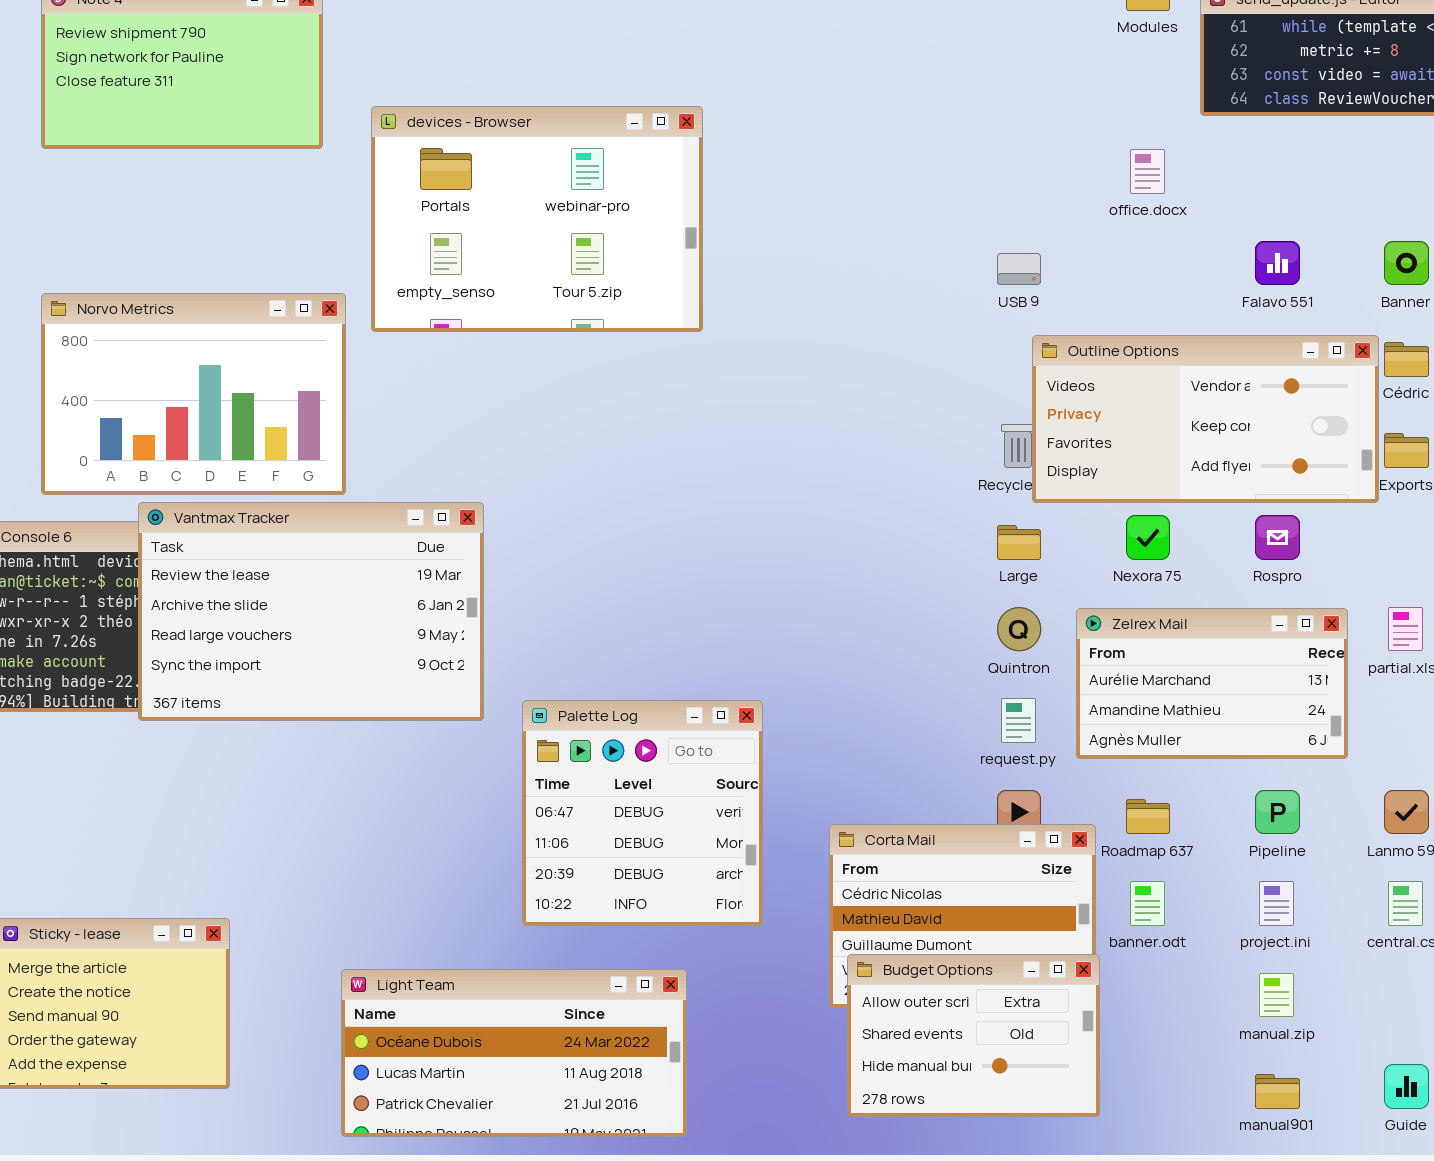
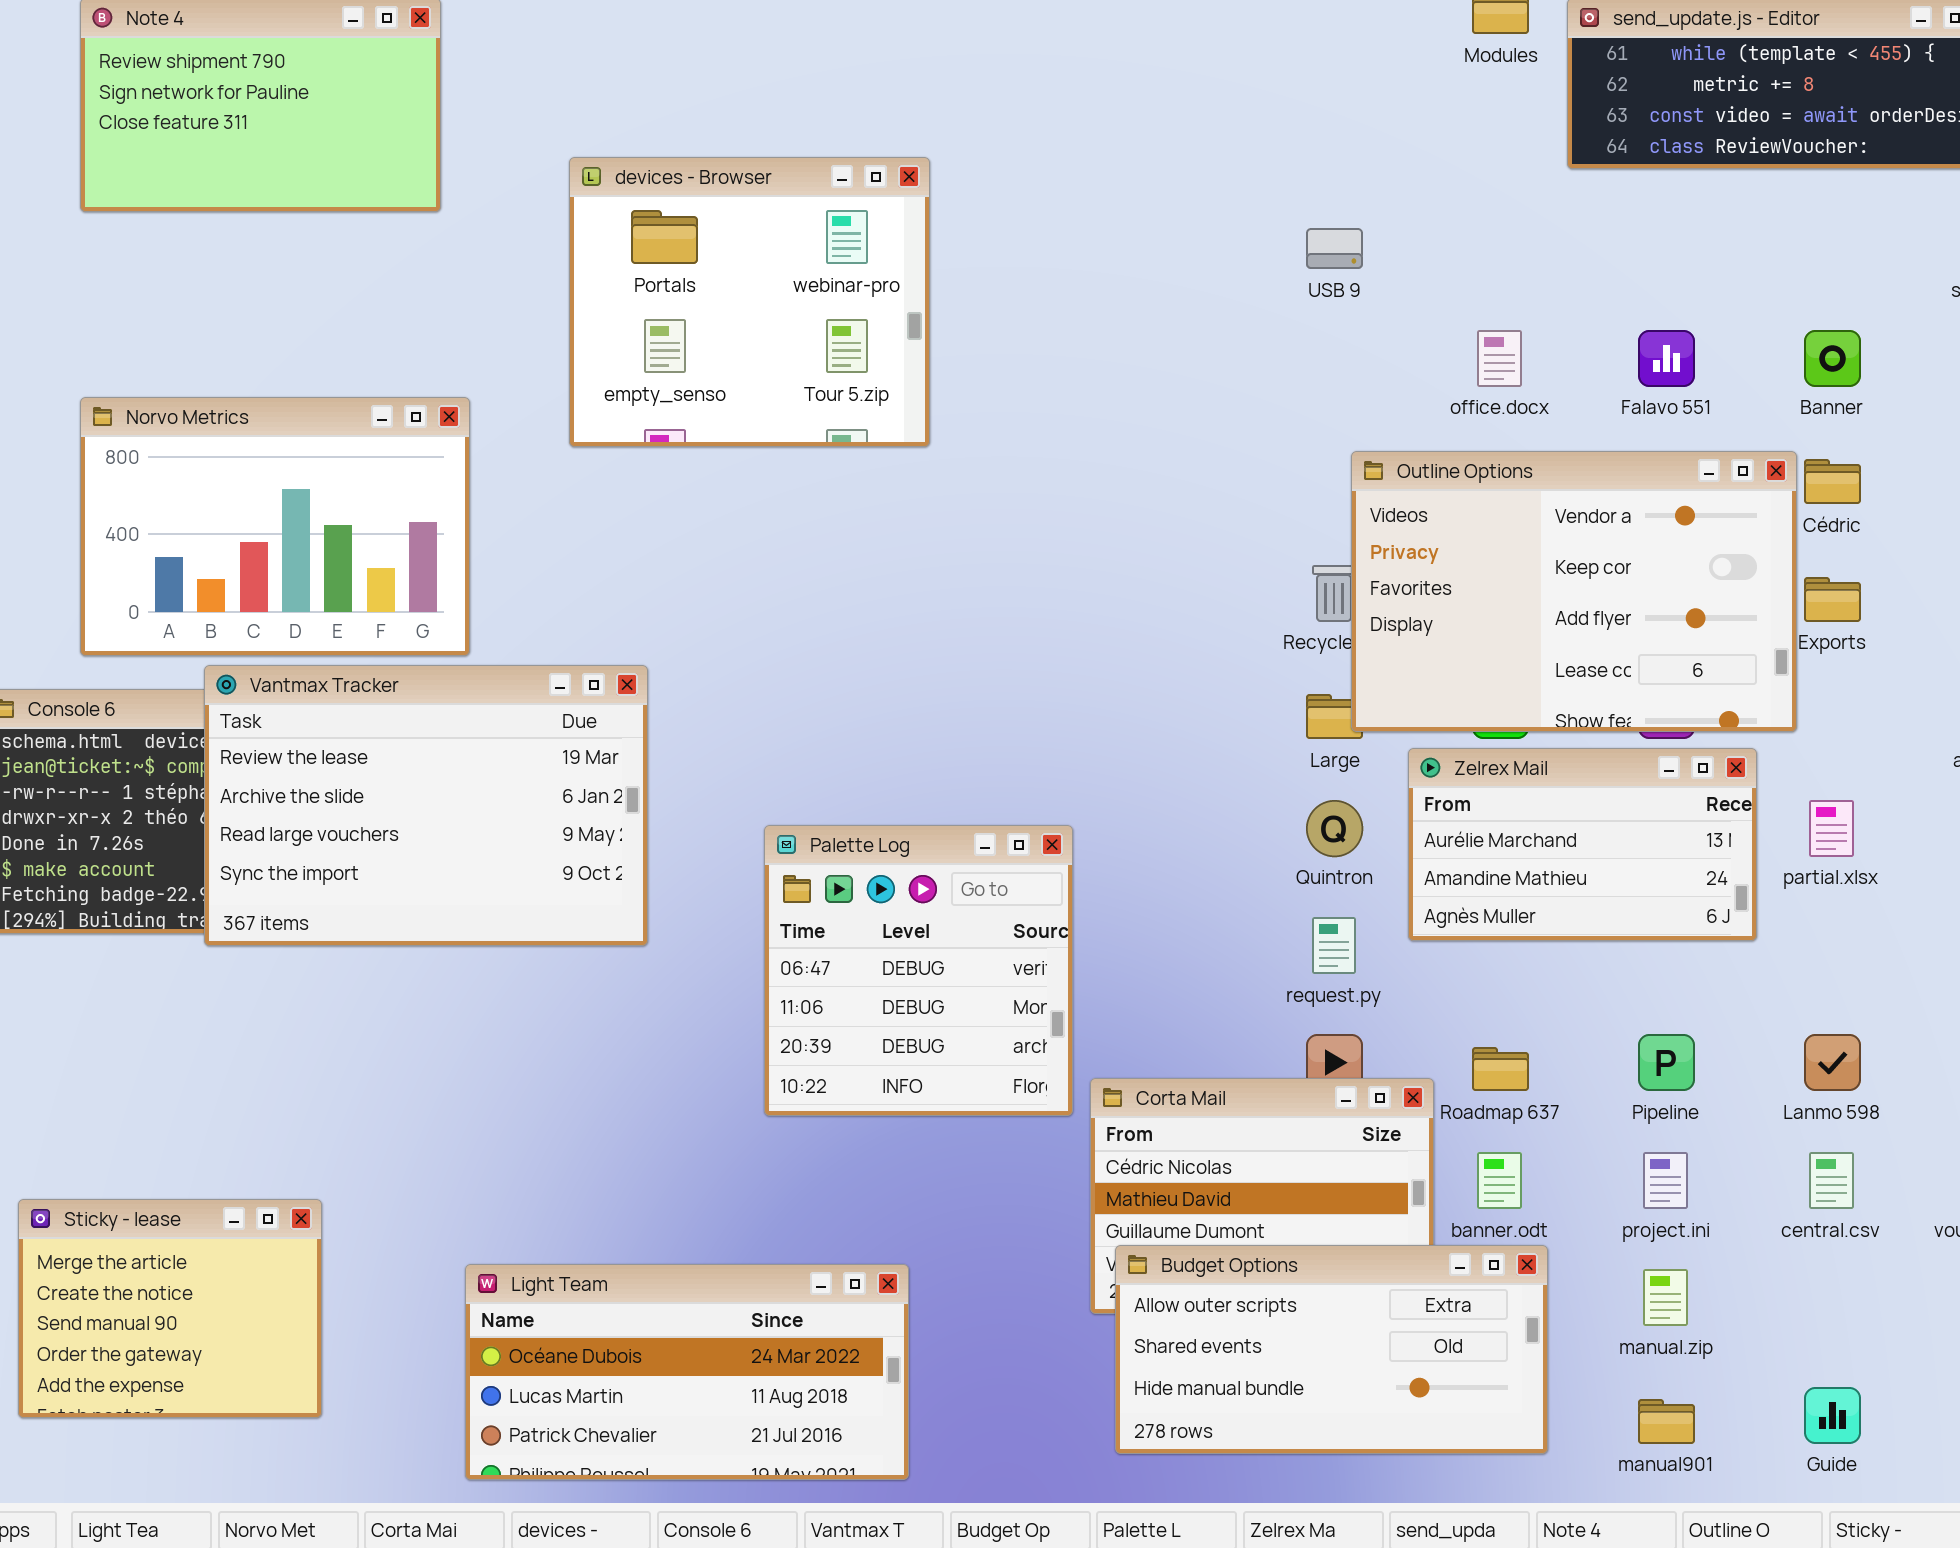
devices - Browser: [371,106,703,332] -> [569,157,930,447], resized
office.docx: [1130,149,1165,194] -> [1477,330,1522,387], moved
USB 9: [997,253,1041,285] -> [1306,228,1363,269], moved
Outline Options: [1032,335,1379,503] -> [1351,451,1797,732], resized
Zelrex Mail: [1076,608,1348,759] -> [1408,748,1757,941], moved
Palette Log: [522,700,763,926] -> [764,825,1073,1116], moved
Budget Options: [847,954,1100,1117] -> [1115,1245,1548,1454], resized

